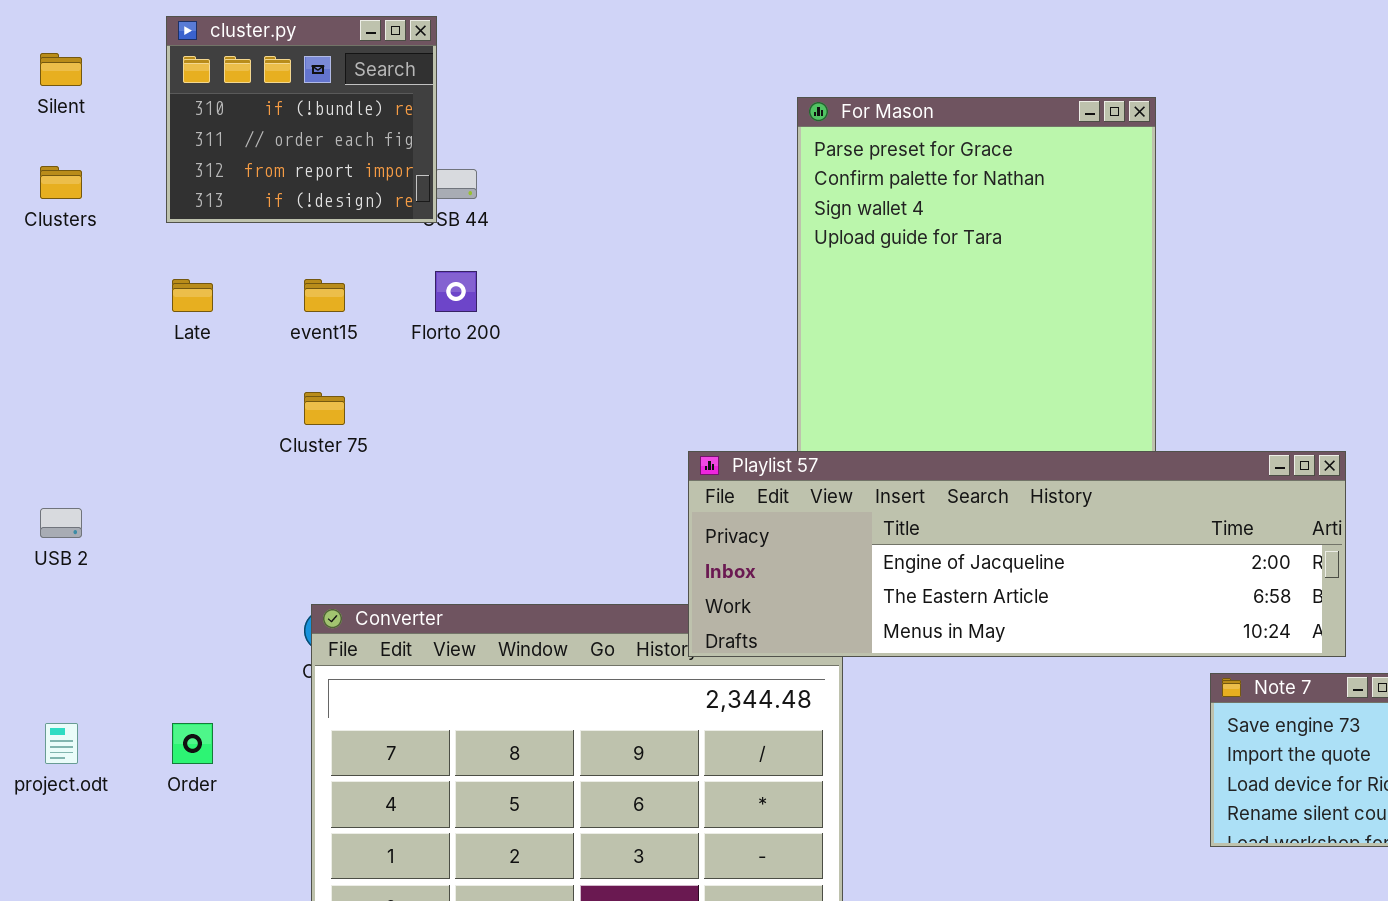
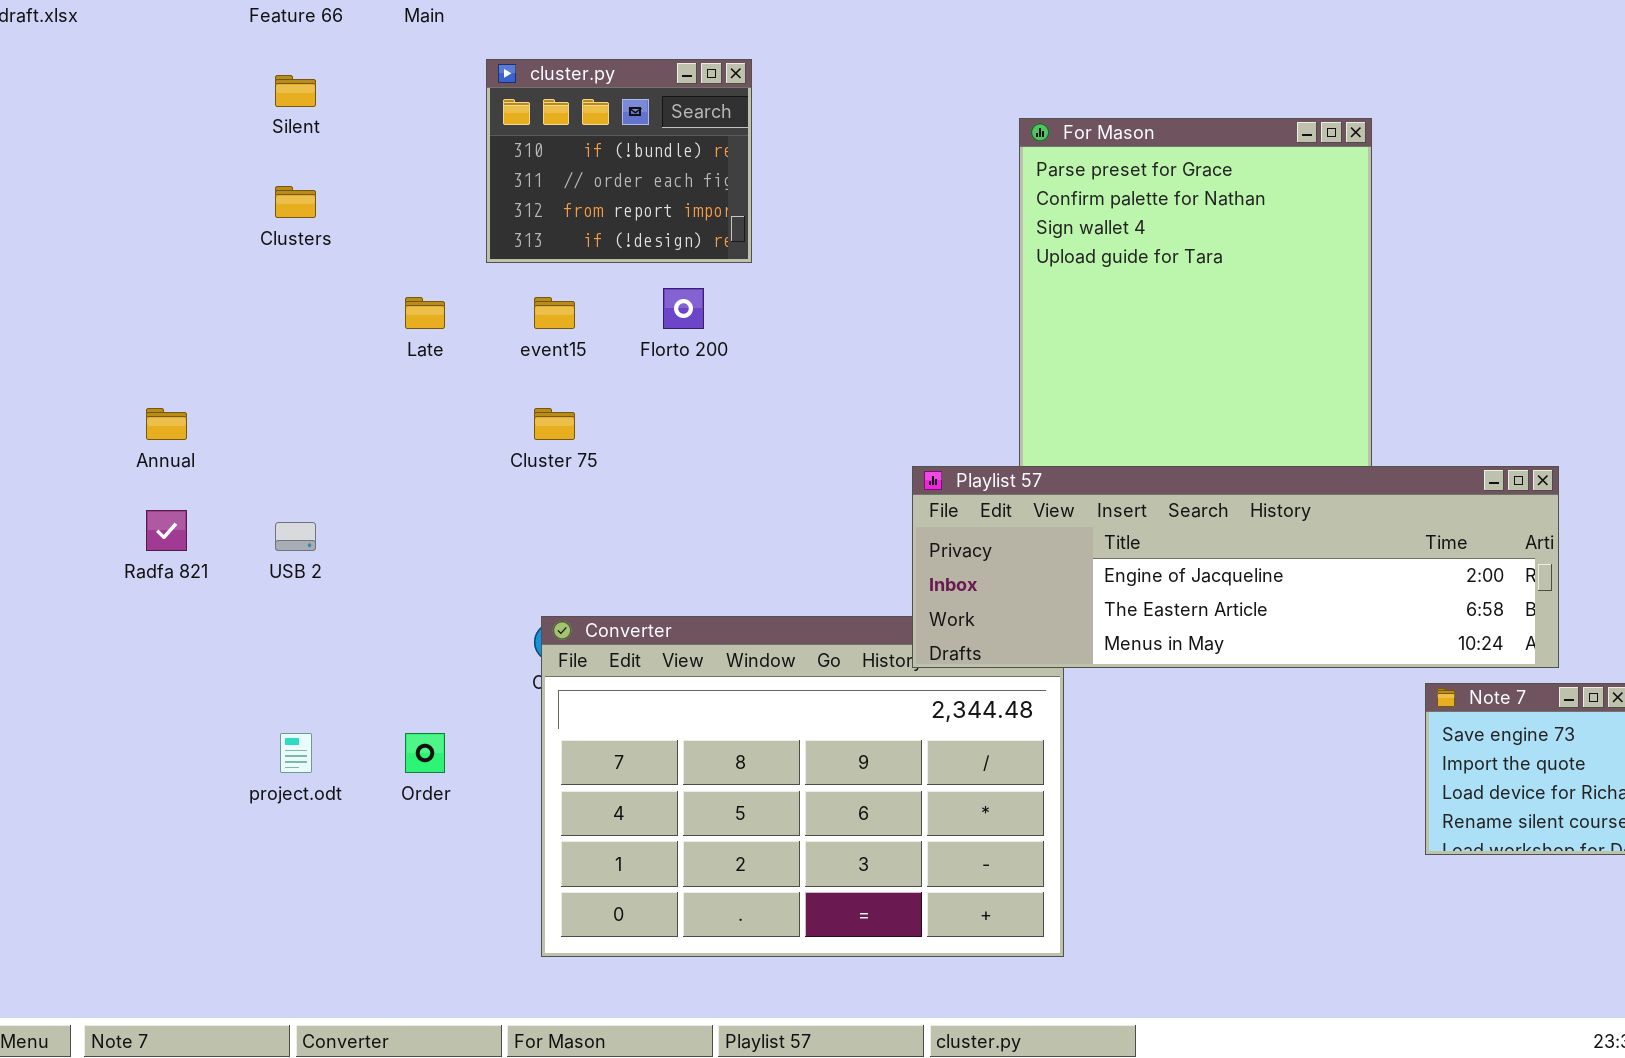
cluster.py: [166,16,437,223] -> [486,59,752,263], moved

